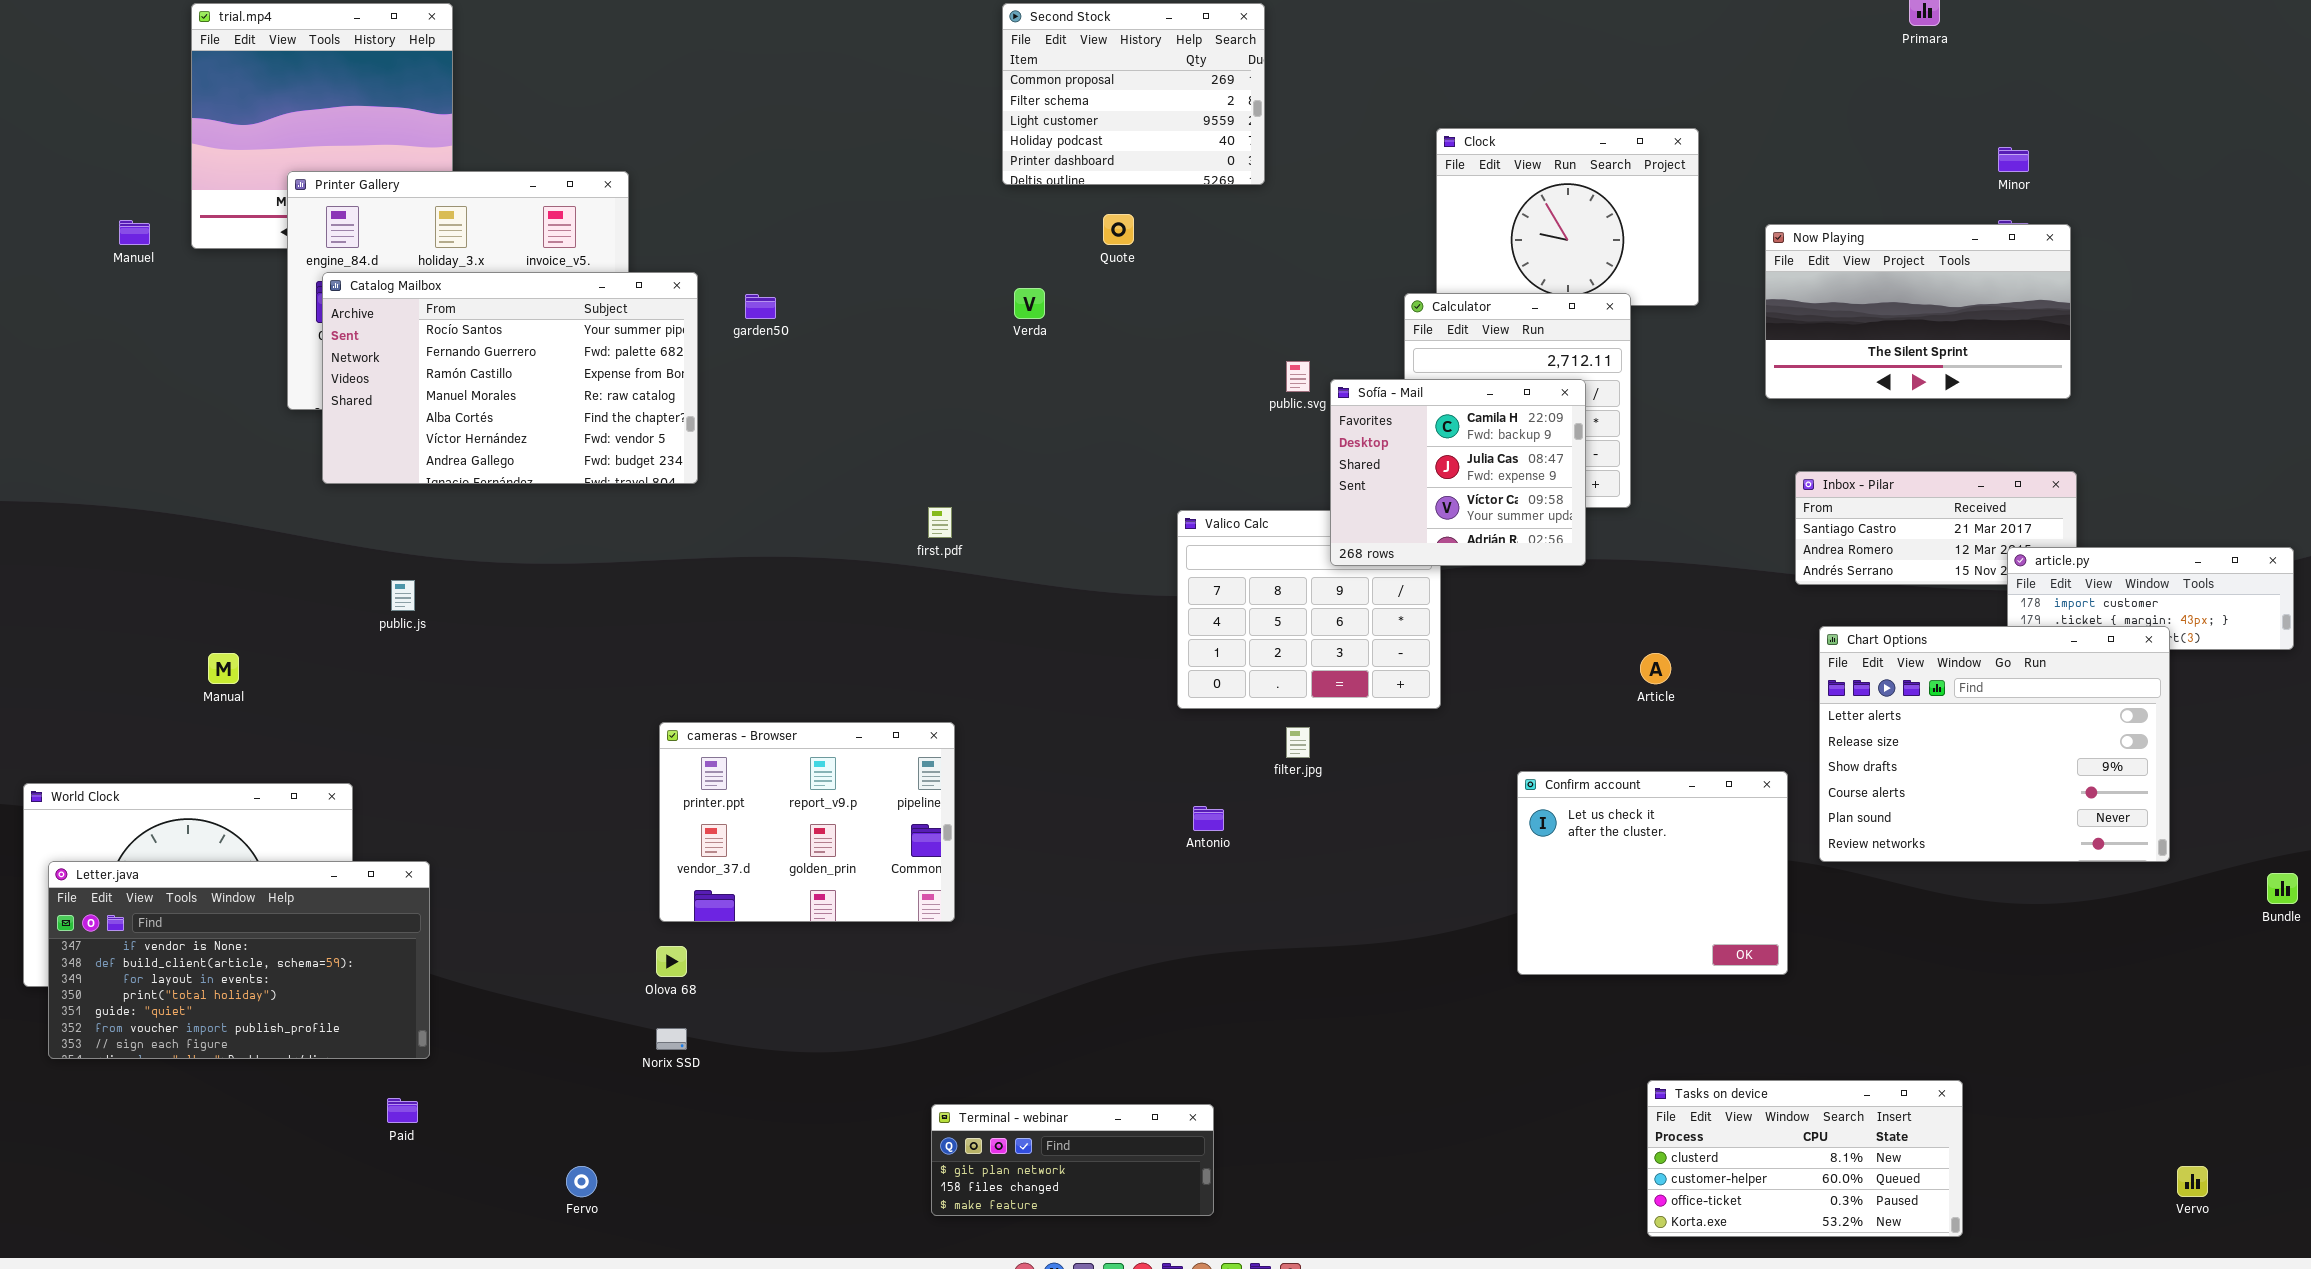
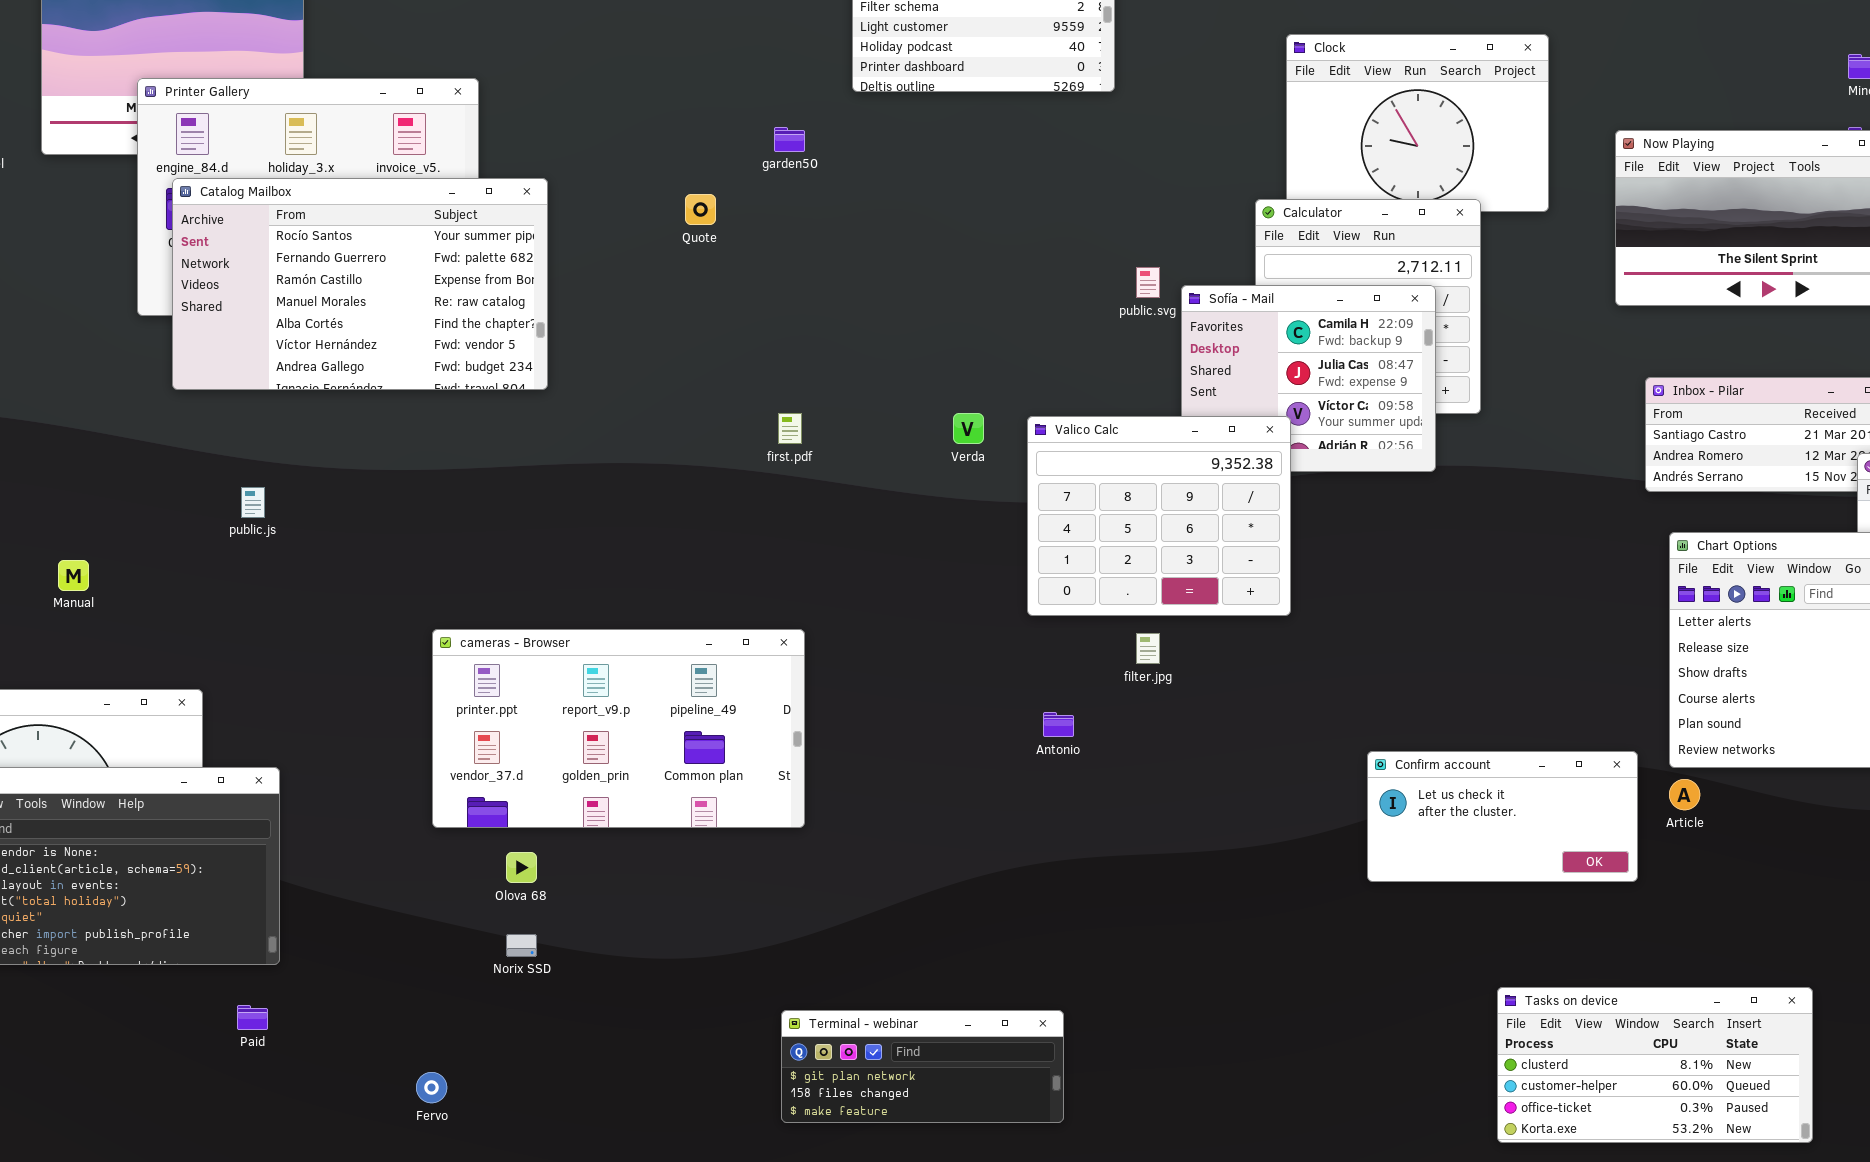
Quote: [1103,214,1134,245] -> [685,194,716,225], moved
Verda: [1014,288,1045,319] -> [953,413,984,444], moved
garden50: [745,294,776,319] -> [774,127,805,152], moved
Valico Calc: [1177,510,1441,709] -> [1027,416,1291,616], raised
Article: [1640,653,1671,684] -> [1669,779,1700,810], moved
cameras - Browser: [659,722,955,922] -> [432,629,805,828], resized
Confirm account: [1517,771,1788,975] -> [1367,751,1638,882], resized

